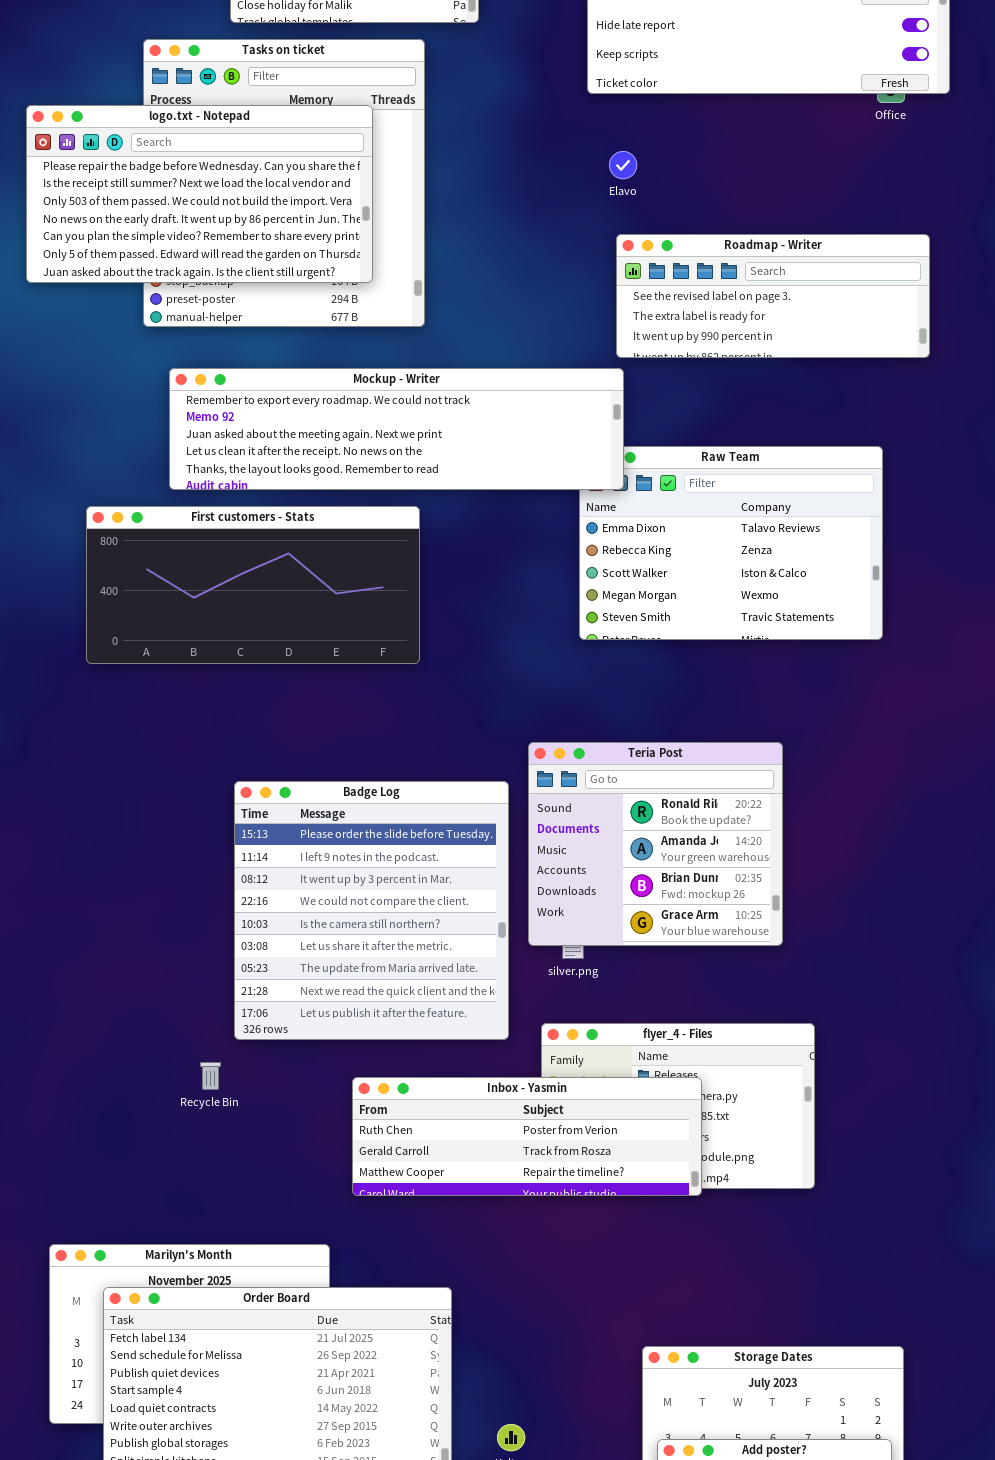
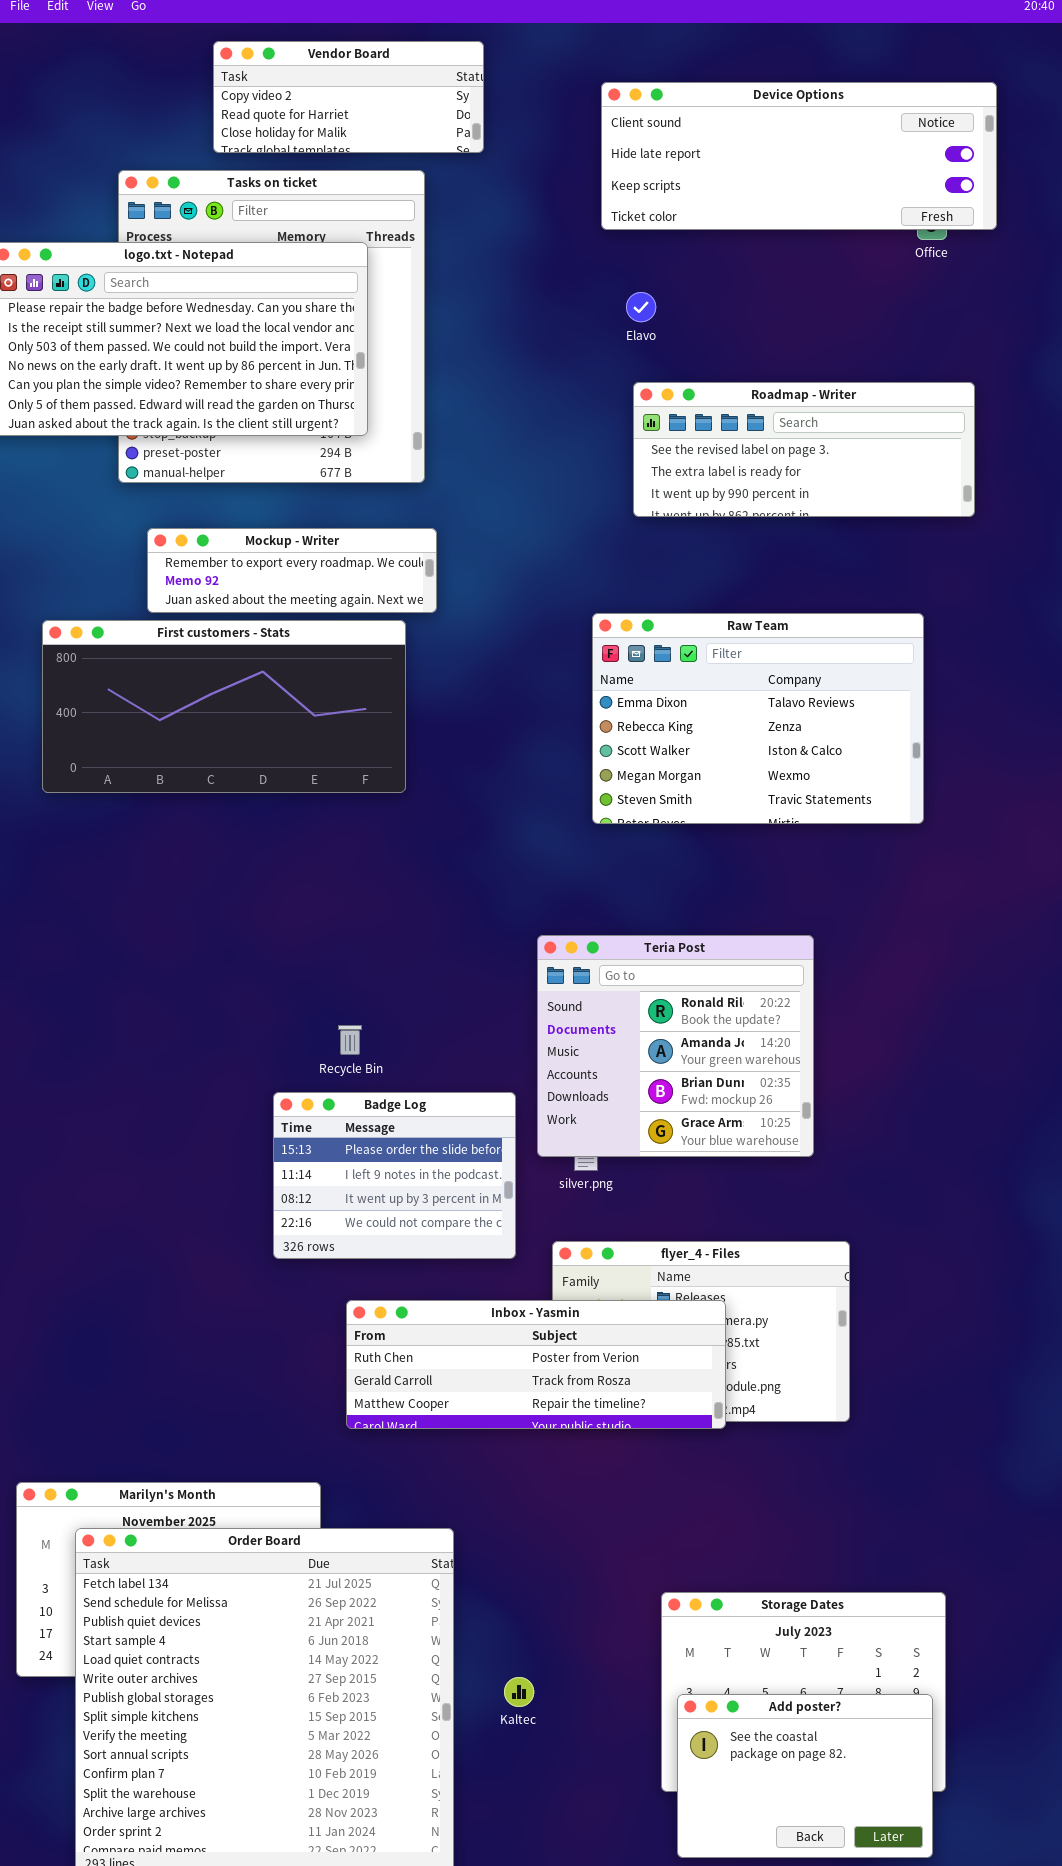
Mockup - Writer: [169,368,624,490] -> [147,528,437,613], resized
First customers - Stats: [86,506,420,664] -> [42,620,406,793], moved
Badge Log: [234,781,509,1040] -> [273,1092,516,1259], resized
Recycle Bin: [200,1062,221,1090] -> [338,1025,362,1055], moved

